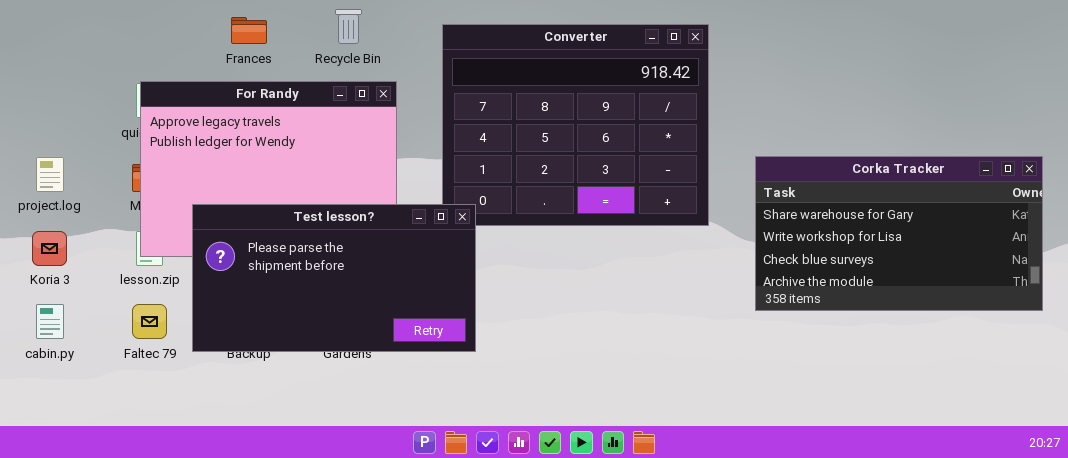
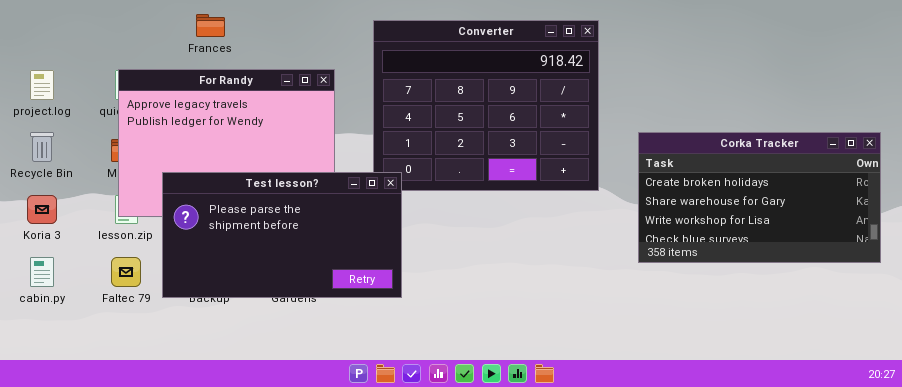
Recycle Bin: [335,9,362,44] -> [30,132,54,162], moved
Corka Tracker: [755,156,1043,311] -> [638,132,881,263], scrolled up 1 row
project.log: [36,157,64,192] -> [30,70,54,100], moved

